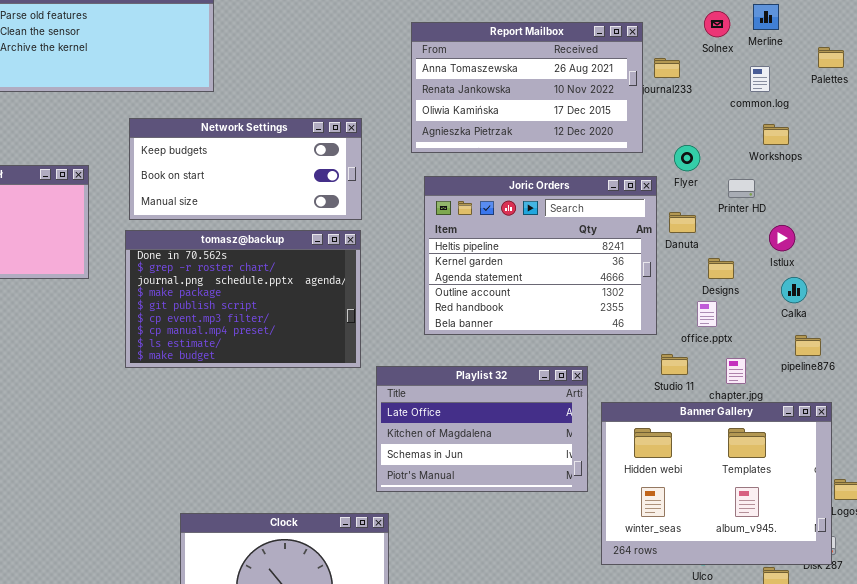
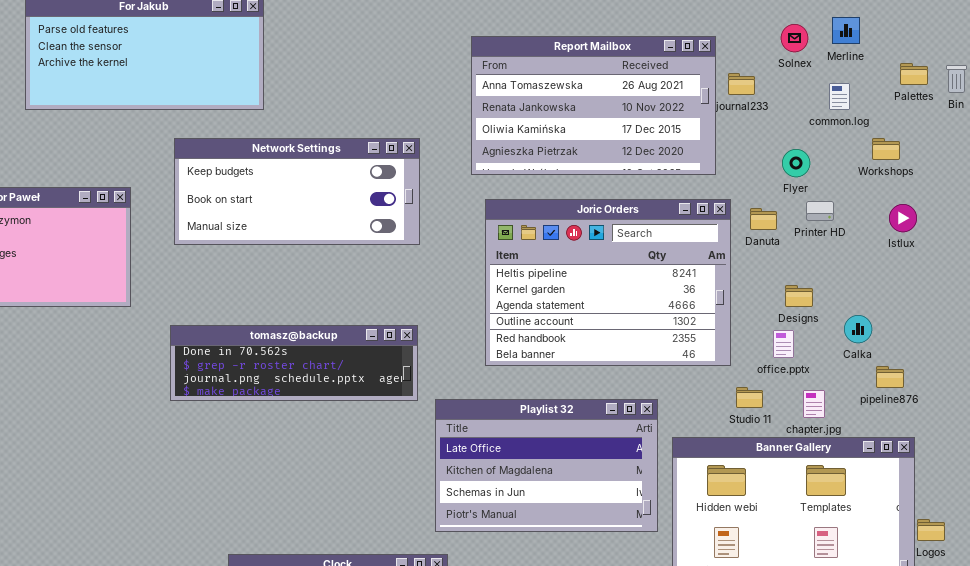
Workshops: [763,124,789,145] -> [872,138,900,160], moved
Flyer: [674,145,700,171] -> [782,149,810,177], moved
Danuta: [669,212,696,233] -> [750,208,777,230], moved
Istlux: [769,225,795,251] -> [889,204,917,232], moved
tomasz@backup: [125,230,361,368] -> [170,325,418,401], resized
Calka: [781,277,807,303] -> [844,315,872,343], moved

